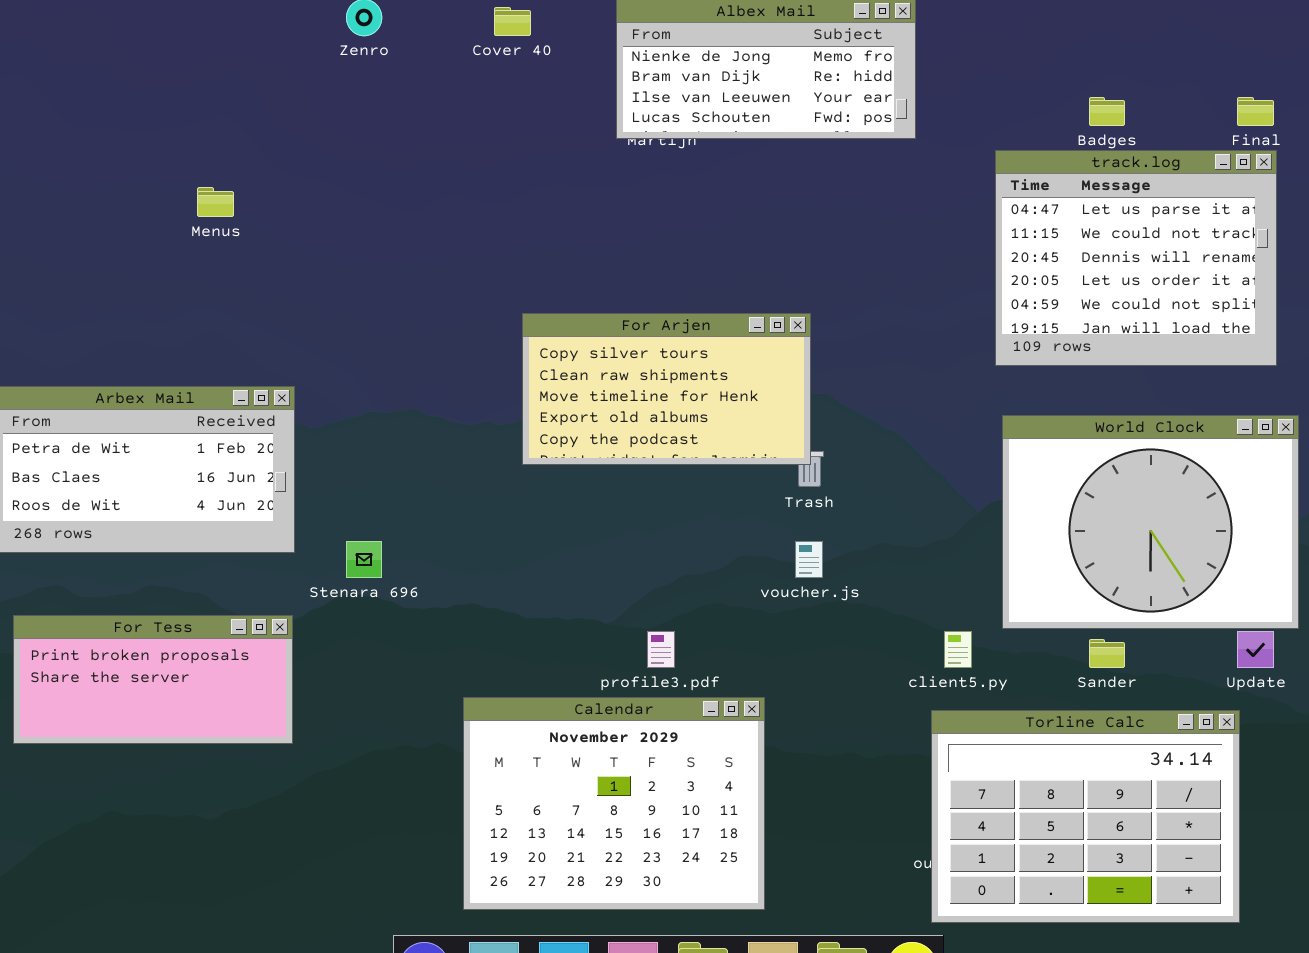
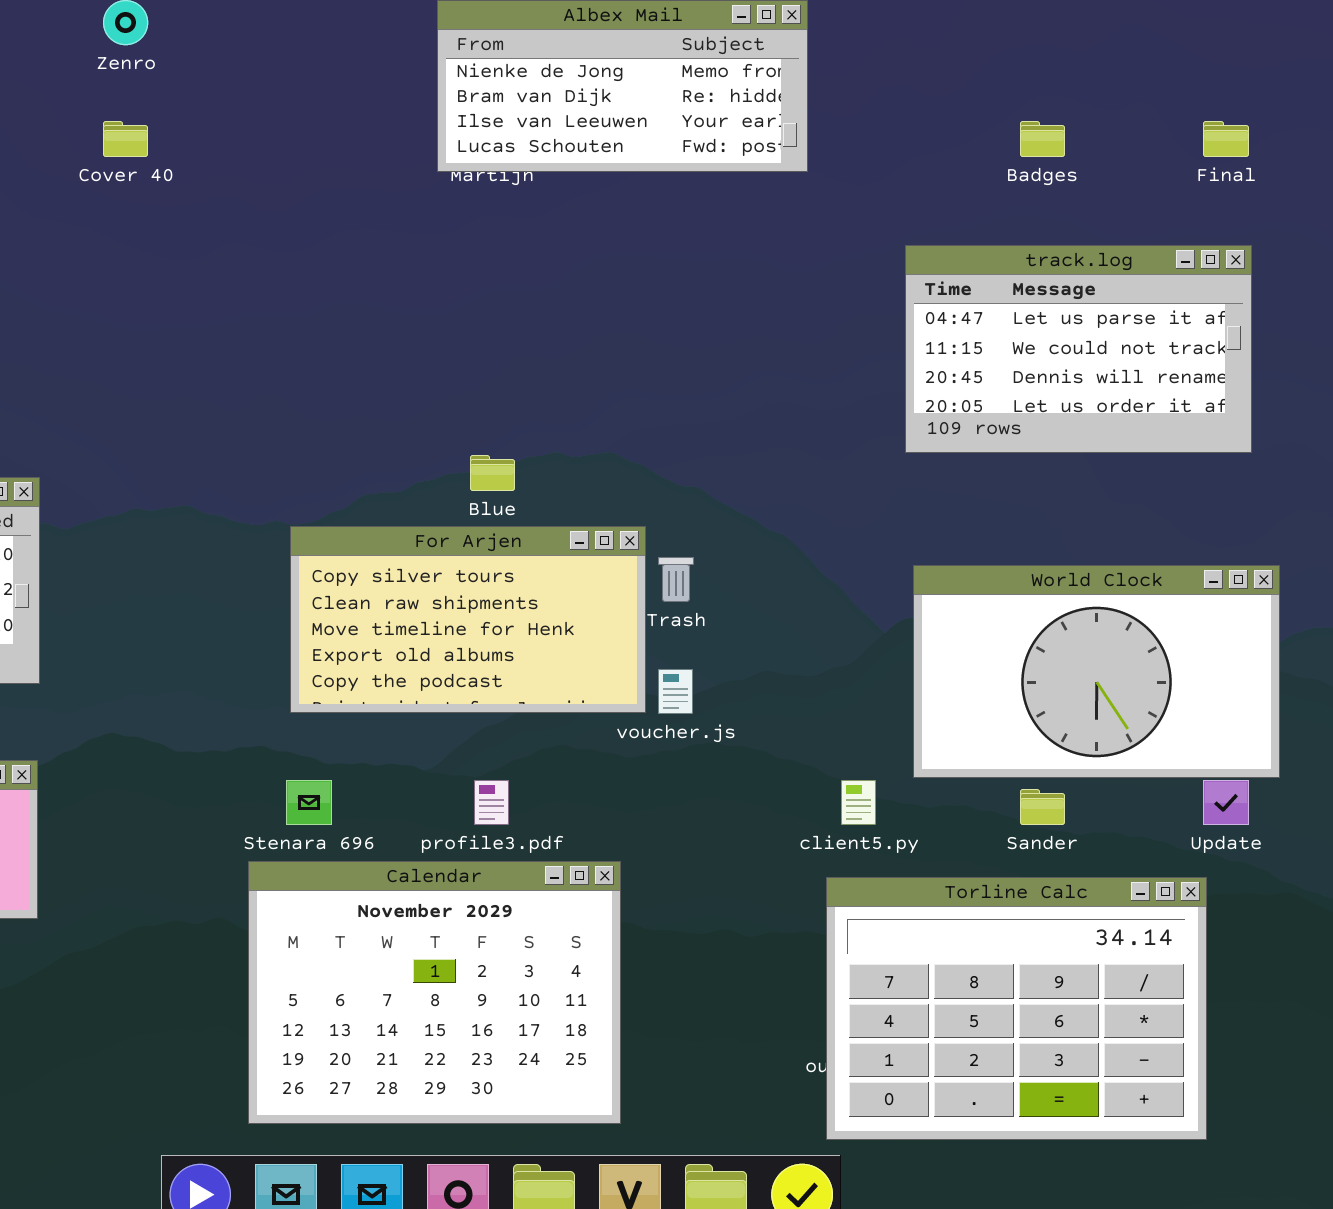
Cover 40: [494,7,531,36] -> [103,121,148,157], moved
track.log: [995,150,1277,366] -> [905,245,1252,453], resized
For Arjen: [522,313,811,465] -> [290,526,646,713], moved
World Clock: [1002,415,1299,629] -> [913,565,1280,778], resized
Stenara 696: [346,541,382,578] -> [286,780,332,825], moved

